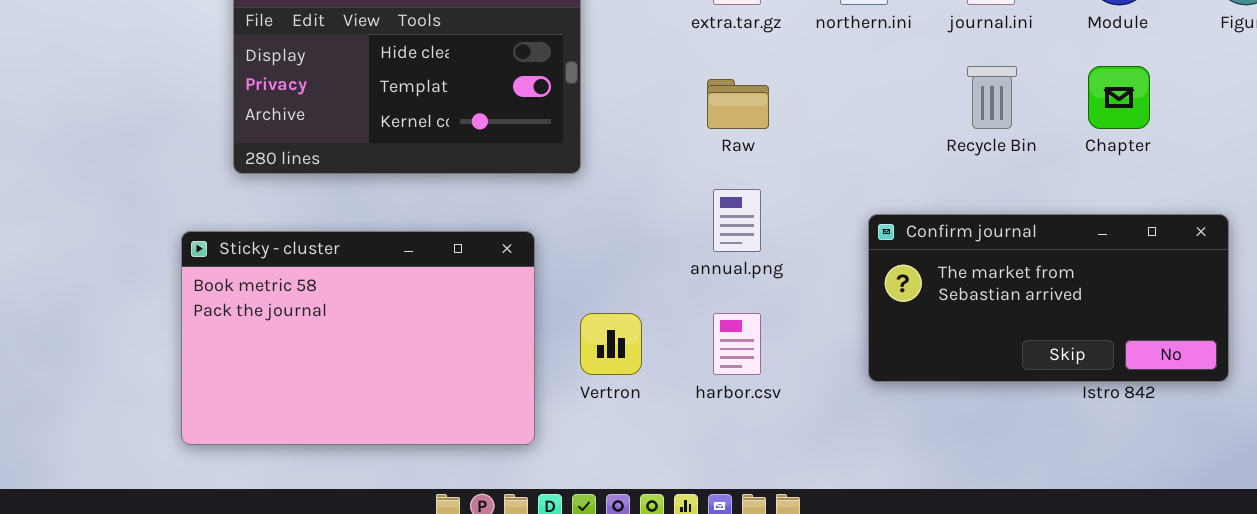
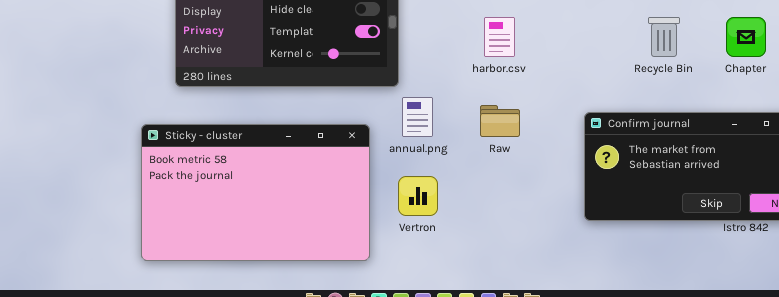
Raw: [707,79,769,129] -> [480,105,520,137], moved
annual.png: [713,189,761,252] -> [402,97,433,137], moved
harbor.csv: [713,313,761,375] -> [484,17,515,57], moved

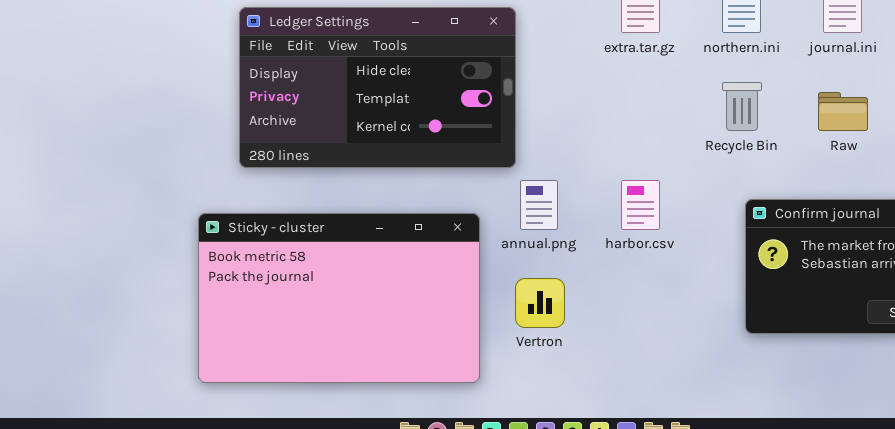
harbor.csv: [484,17,515,57] -> [621,180,660,230], moved
Recycle Bin: [648,17,680,57] -> [722,82,762,131], moved
Raw: [480,105,520,137] -> [818,92,868,131], moved

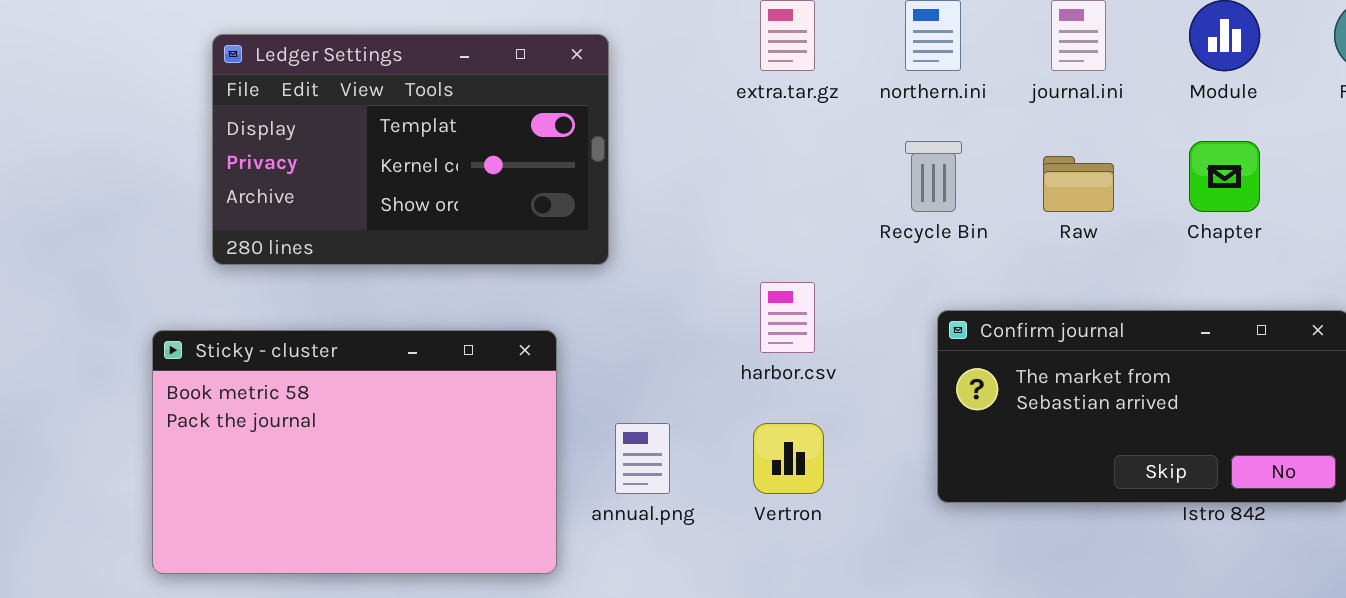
Ledger Settings: [239,7,516,168] -> [212,34,609,265], scrolled down 1 row
annual.png: [520,180,558,230] -> [615,423,670,494], moved
Vertron: [515,278,565,328] -> [753,423,824,494], moved

